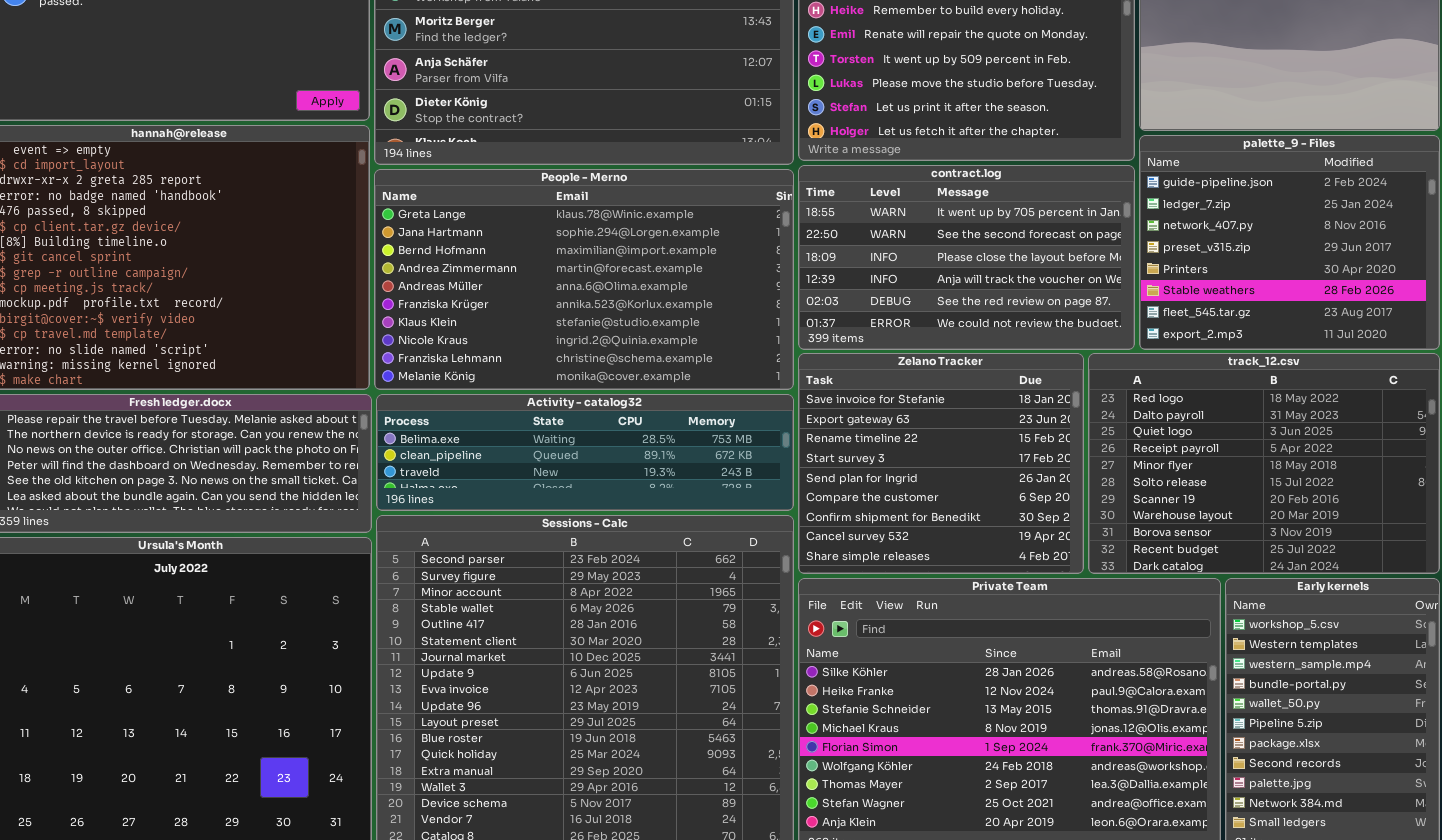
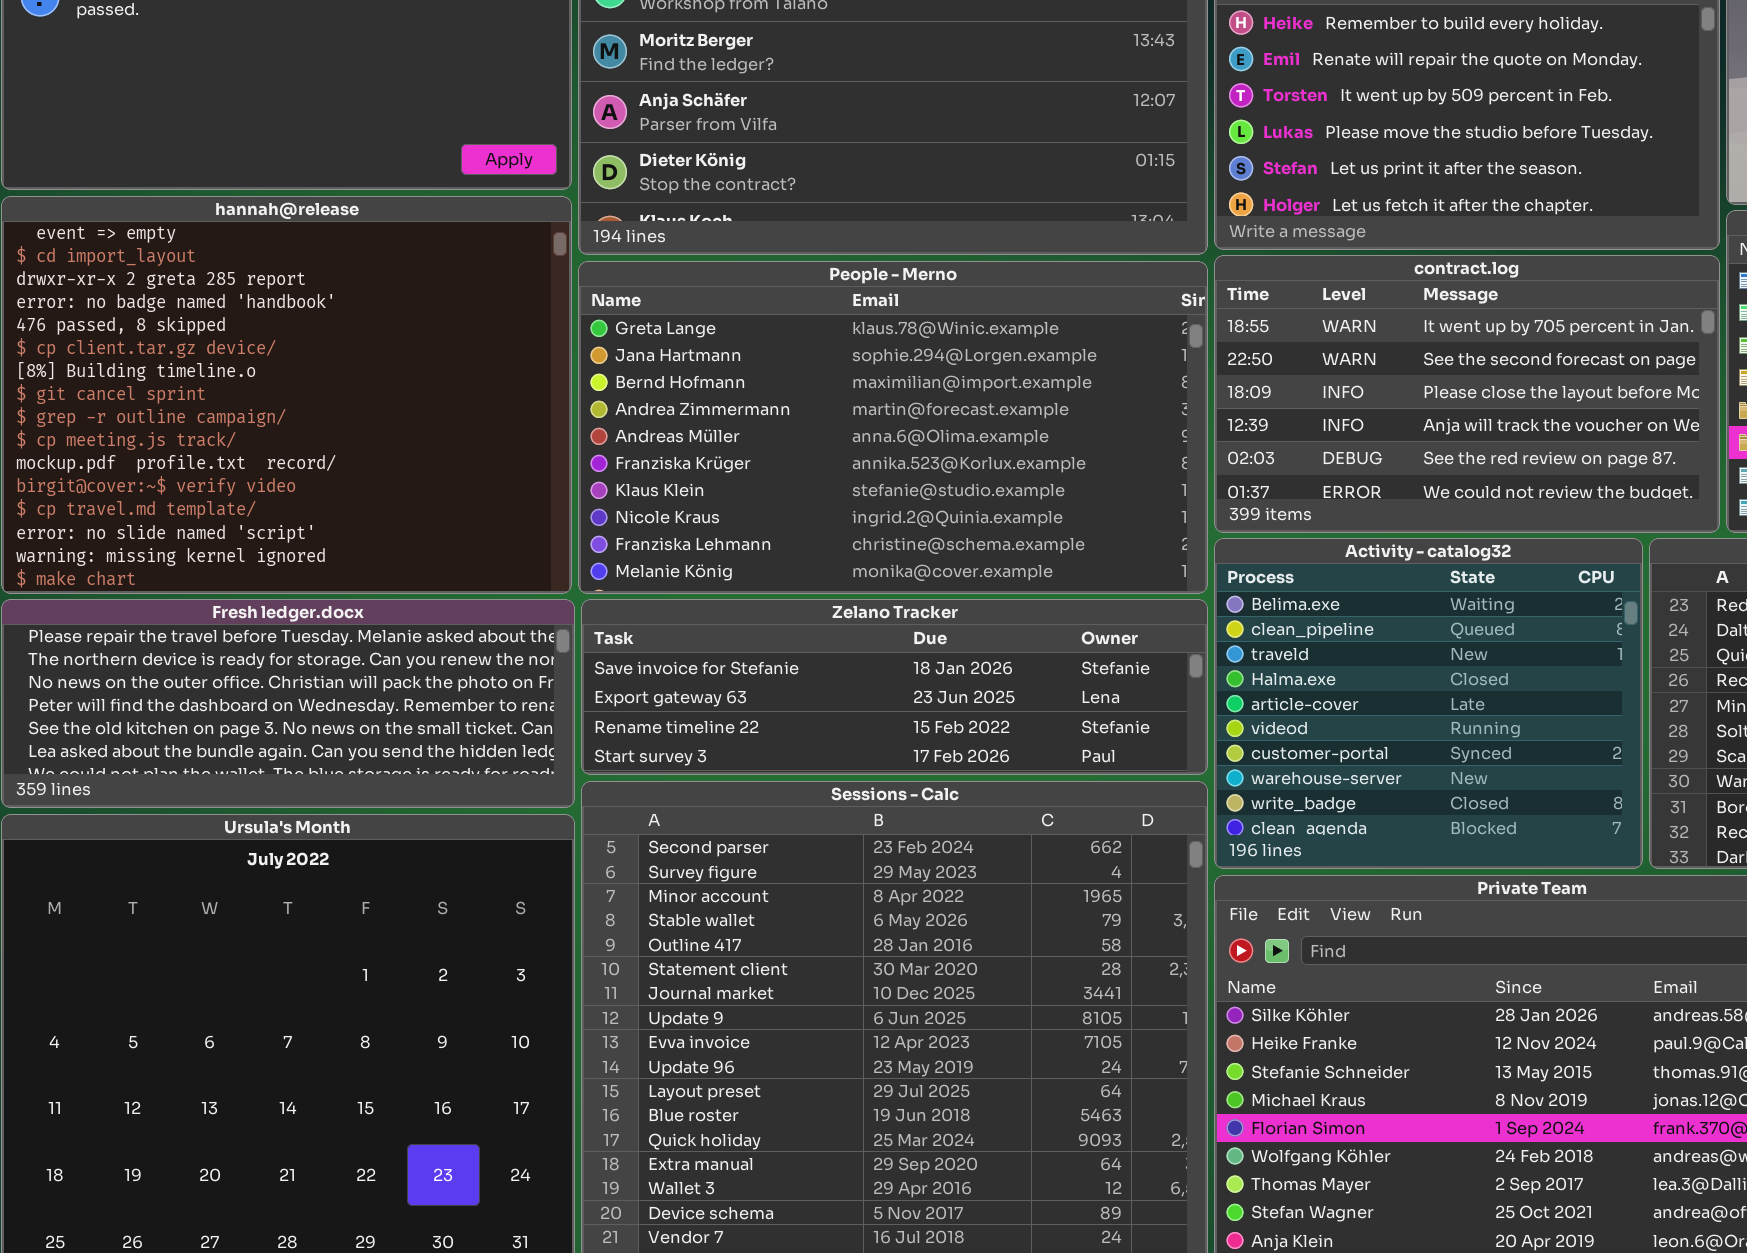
Zelano Tracker: [798,353,1084,574] -> [581,599,1208,775], moved, resized
Activity - catalog32: [376,394,794,511] -> [1214,538,1643,869], moved, resized

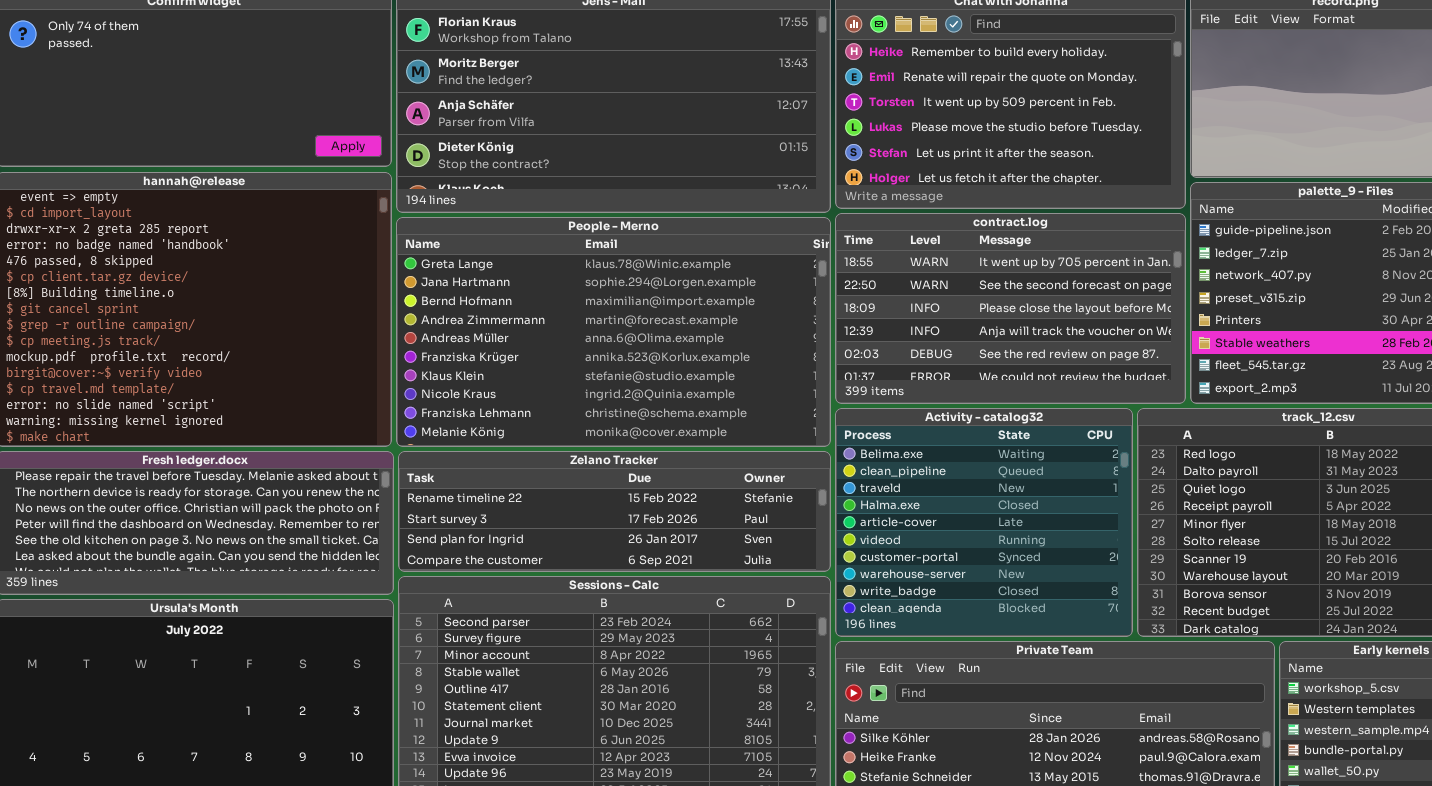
Zelano Tracker: [581,599,1208,775] -> [398,451,831,572], scrolled down 2 rows

